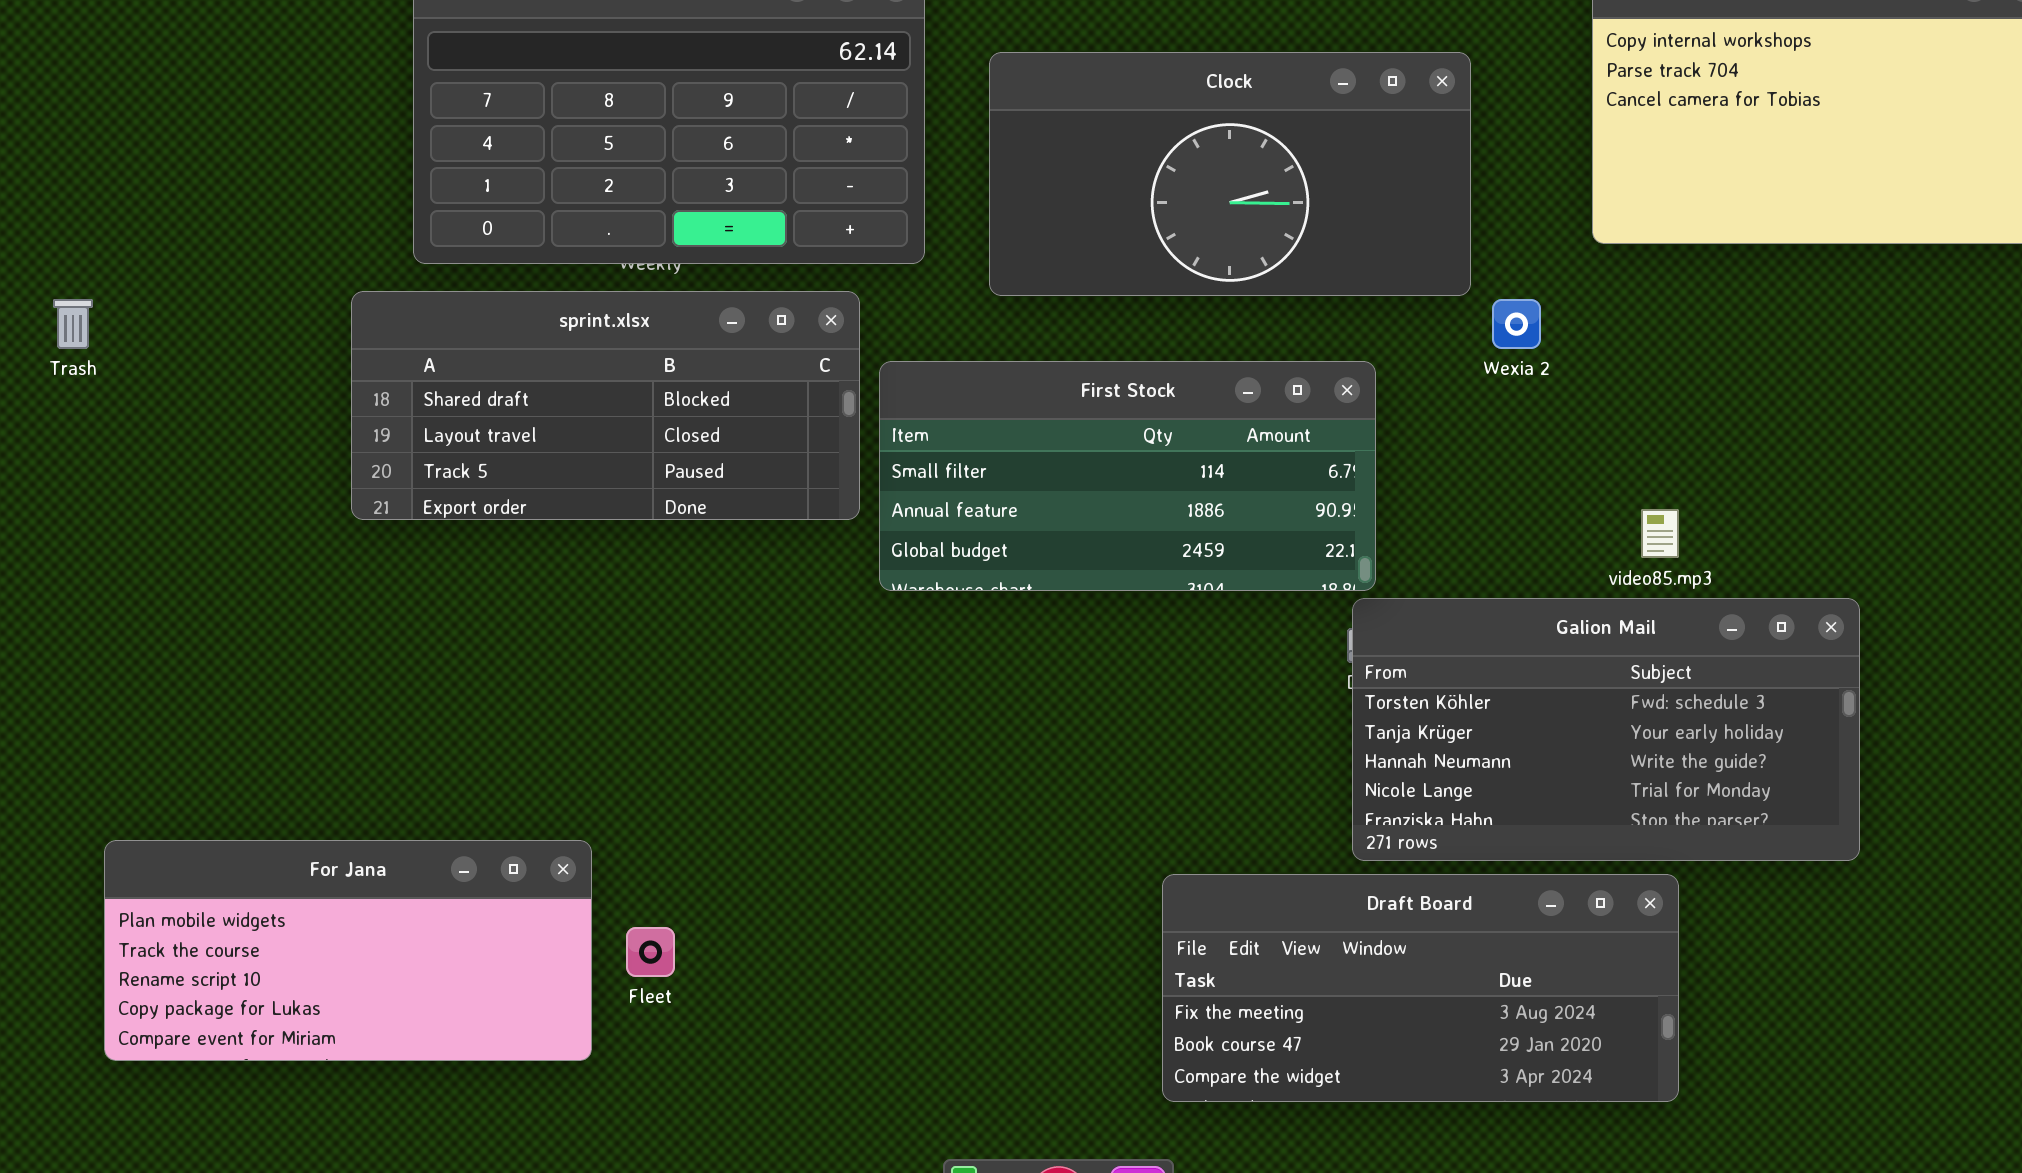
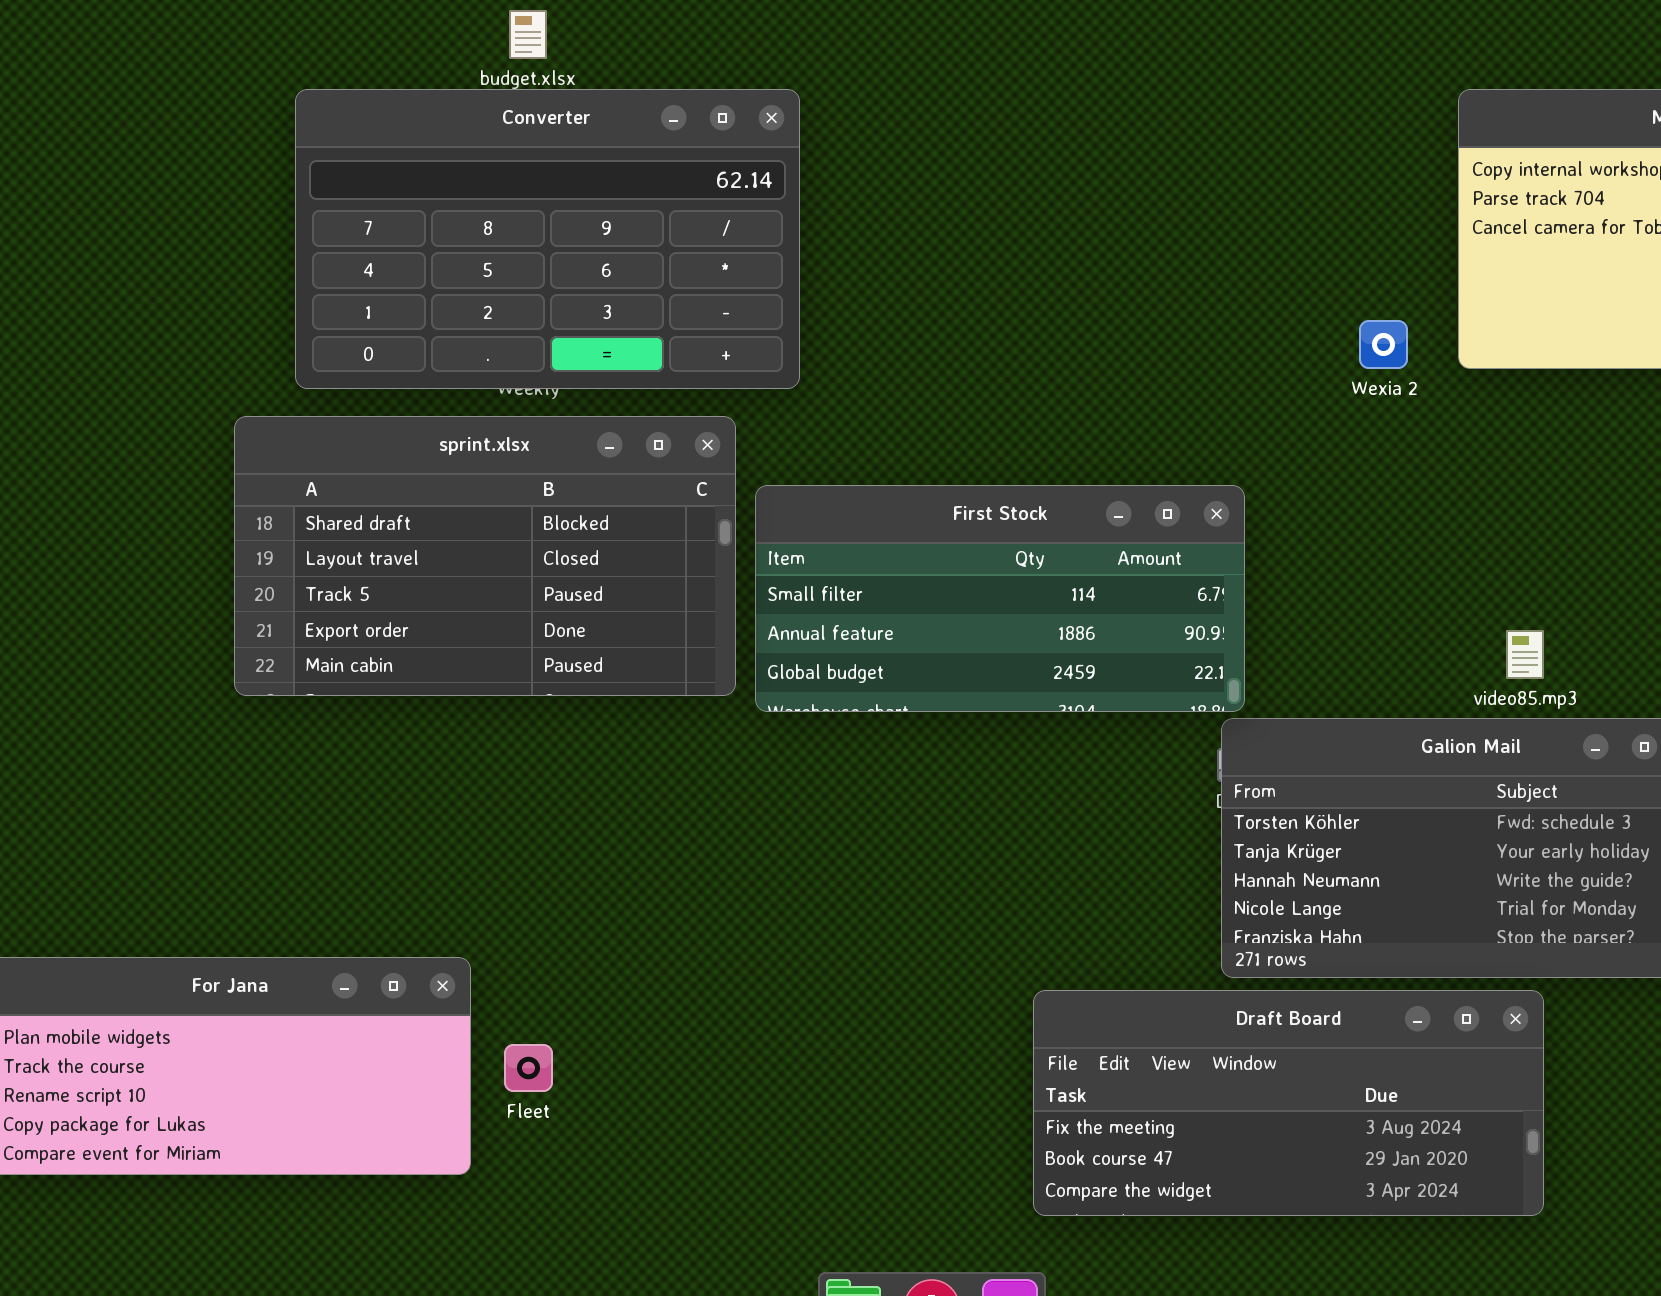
Clock: [989,52,1471,296] -> none, closed
sprint.xlsx: [351,291,860,520] -> [234,416,736,696], resized
Wexia 2: [1492,299,1541,349] -> [1359,320,1408,369], moved

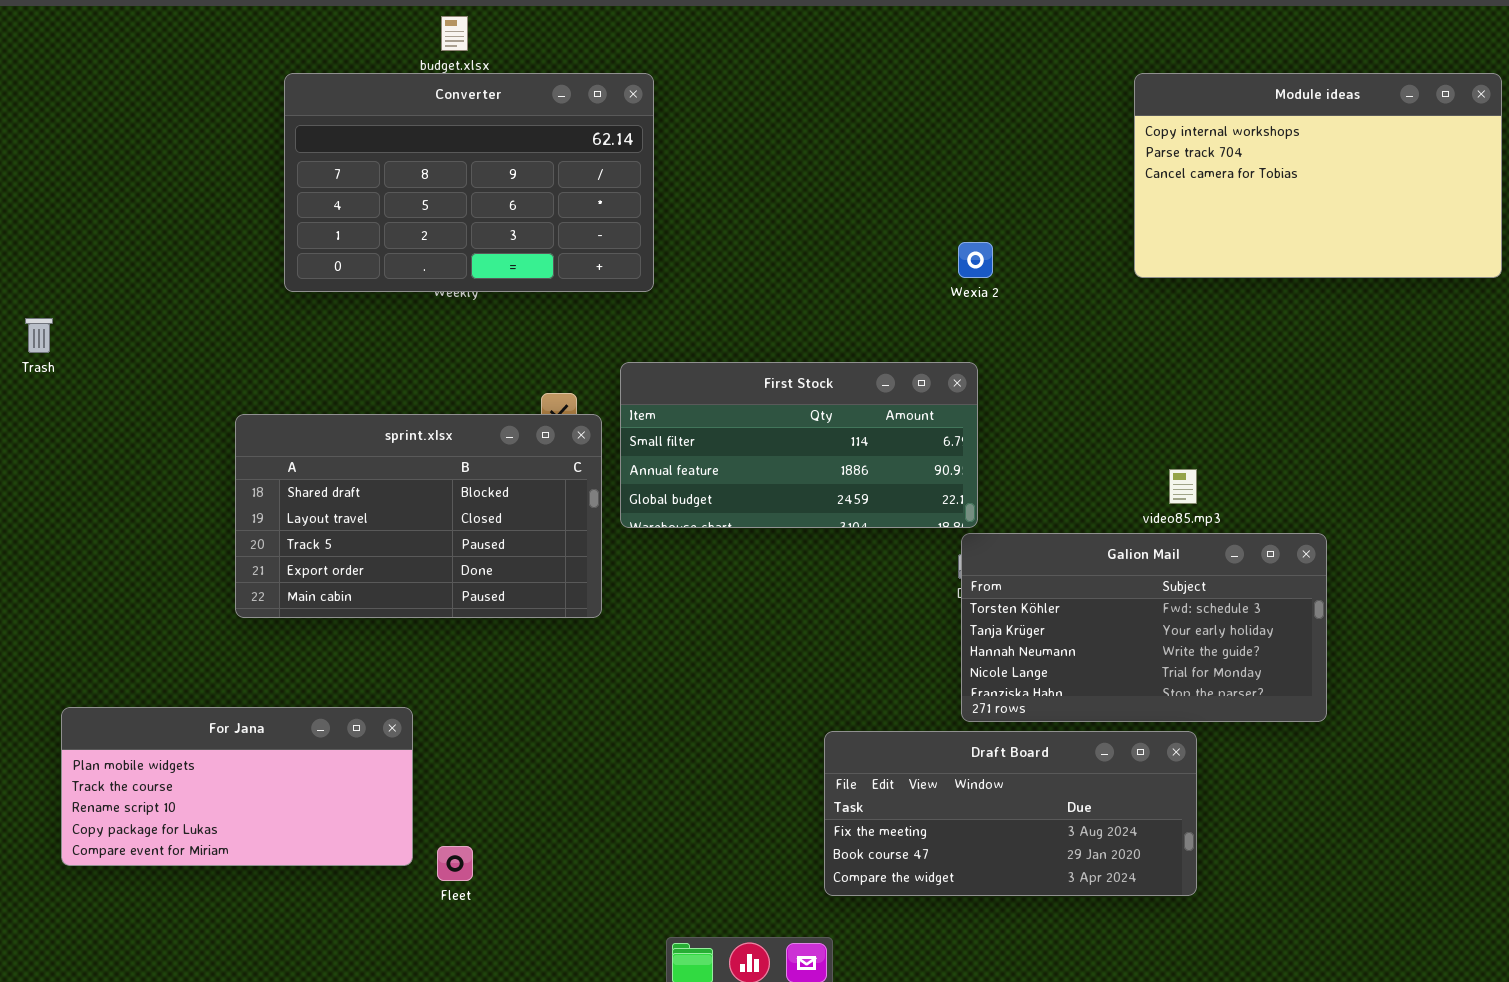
Wexia 2: [1359,320,1408,369] -> [958,242,993,278], moved
sprint.xlsx: [234,416,736,696] -> [235,414,602,618], moved
Fleet: [504,1044,553,1092] -> [437,846,473,881], moved

